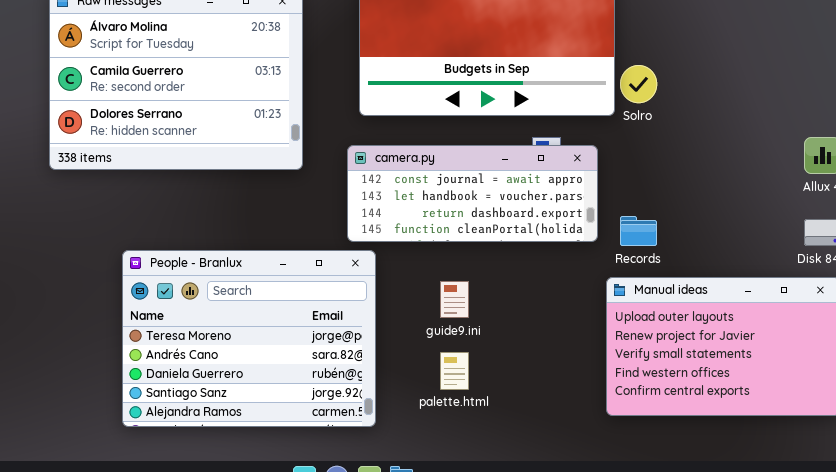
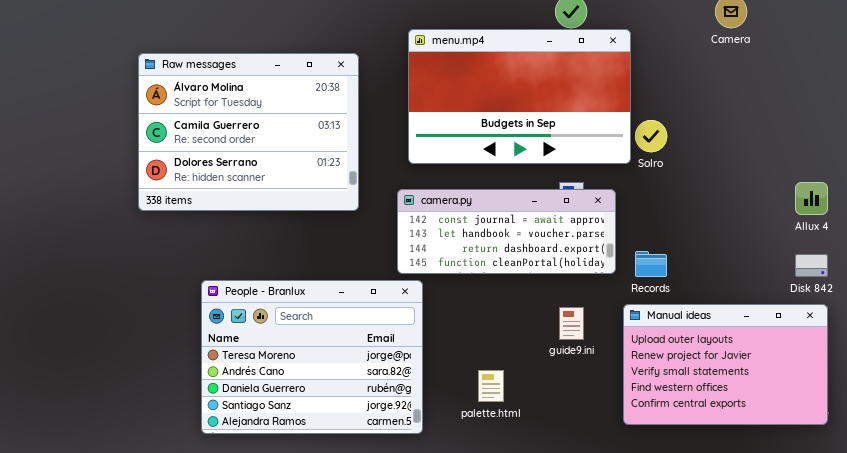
guide9.ini: [440,281,469,318] -> [559,307,584,340], moved

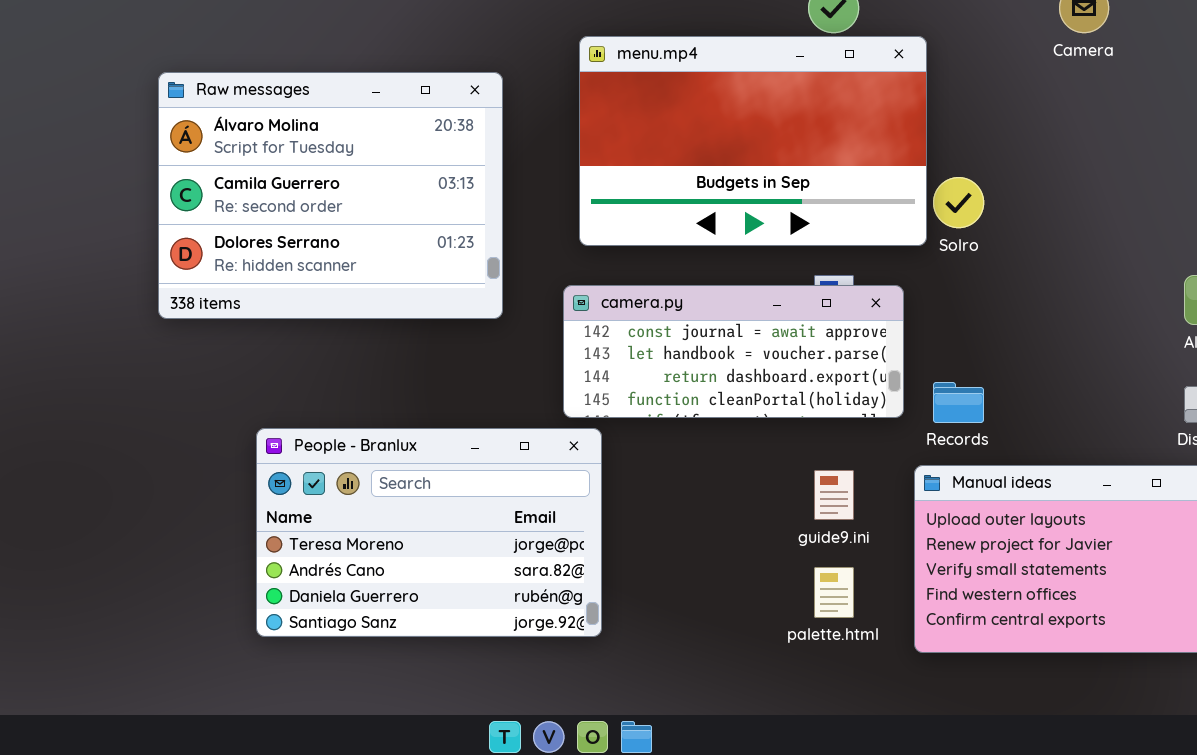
People - Branlux: [201,280,423,434] -> [256,428,602,637], resized
palette.html: [478,370,504,402] -> [814,567,854,618], moved

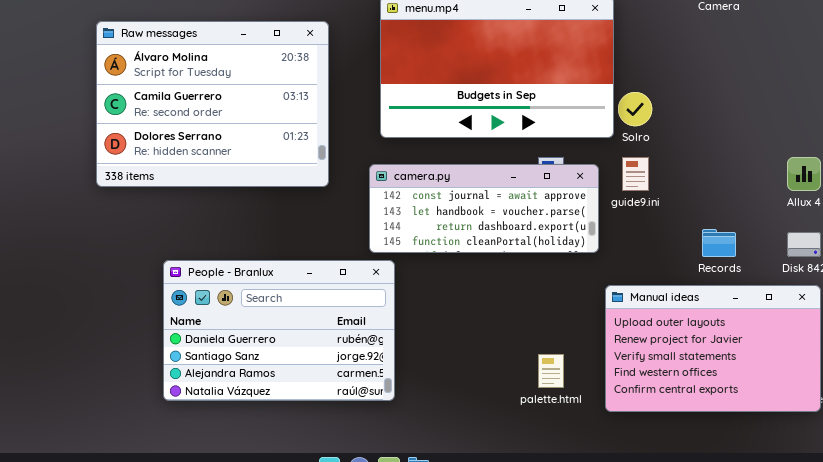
Records: [933,382,984,423] -> [702,229,736,257], moved
People - Branlux: [256,428,602,637] -> [163,260,395,401], scrolled down 2 rows
guide9.ini: [814,470,854,520] -> [622,157,649,191], moved

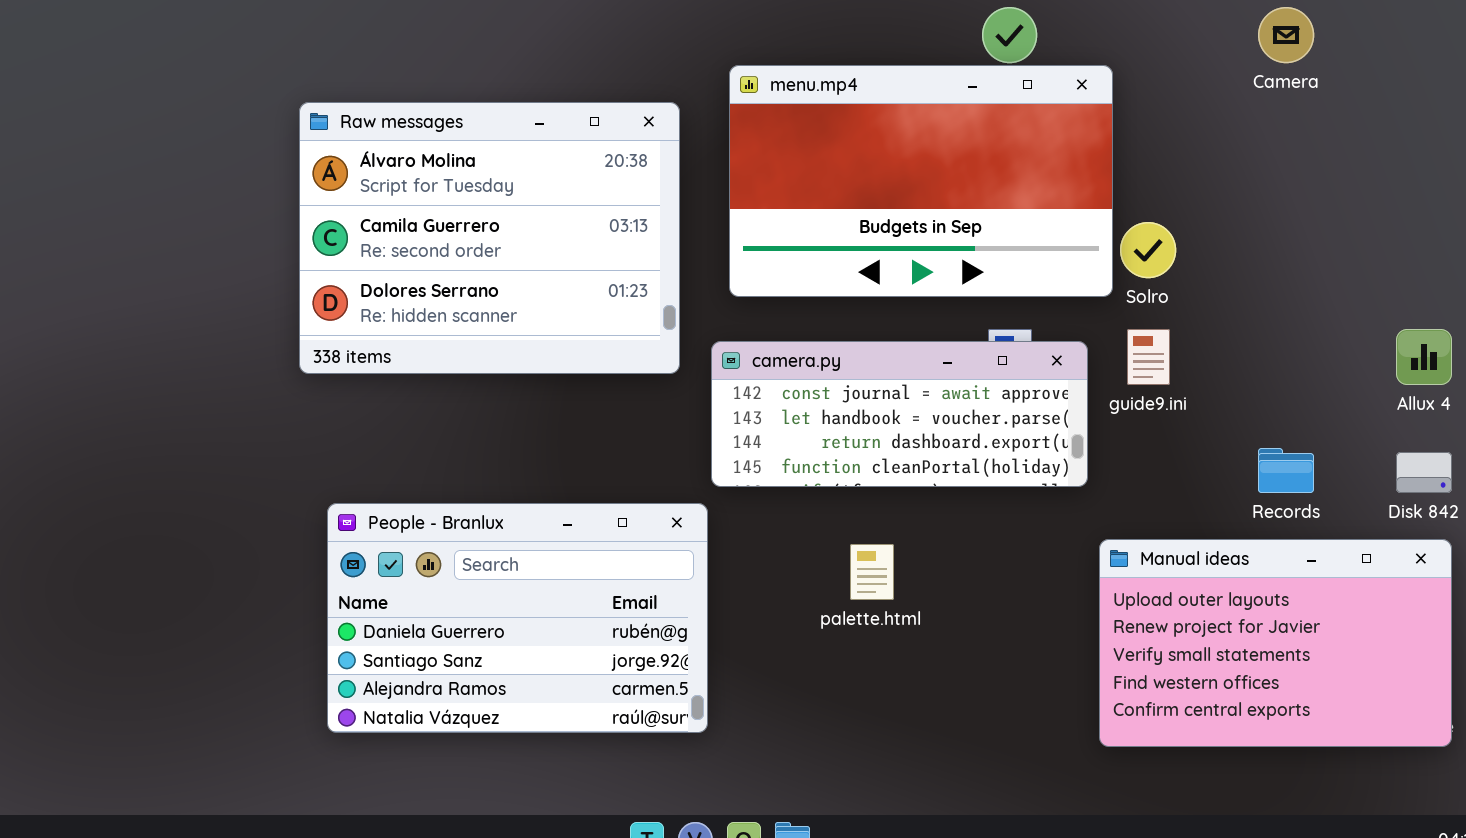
Raw messages: [96,21,329,187] -> [299,102,680,374], moved
People - Branlux: [163,260,395,401] -> [327,503,708,733], moved
palette.html: [538,354,564,388] -> [850,544,894,600], moved

